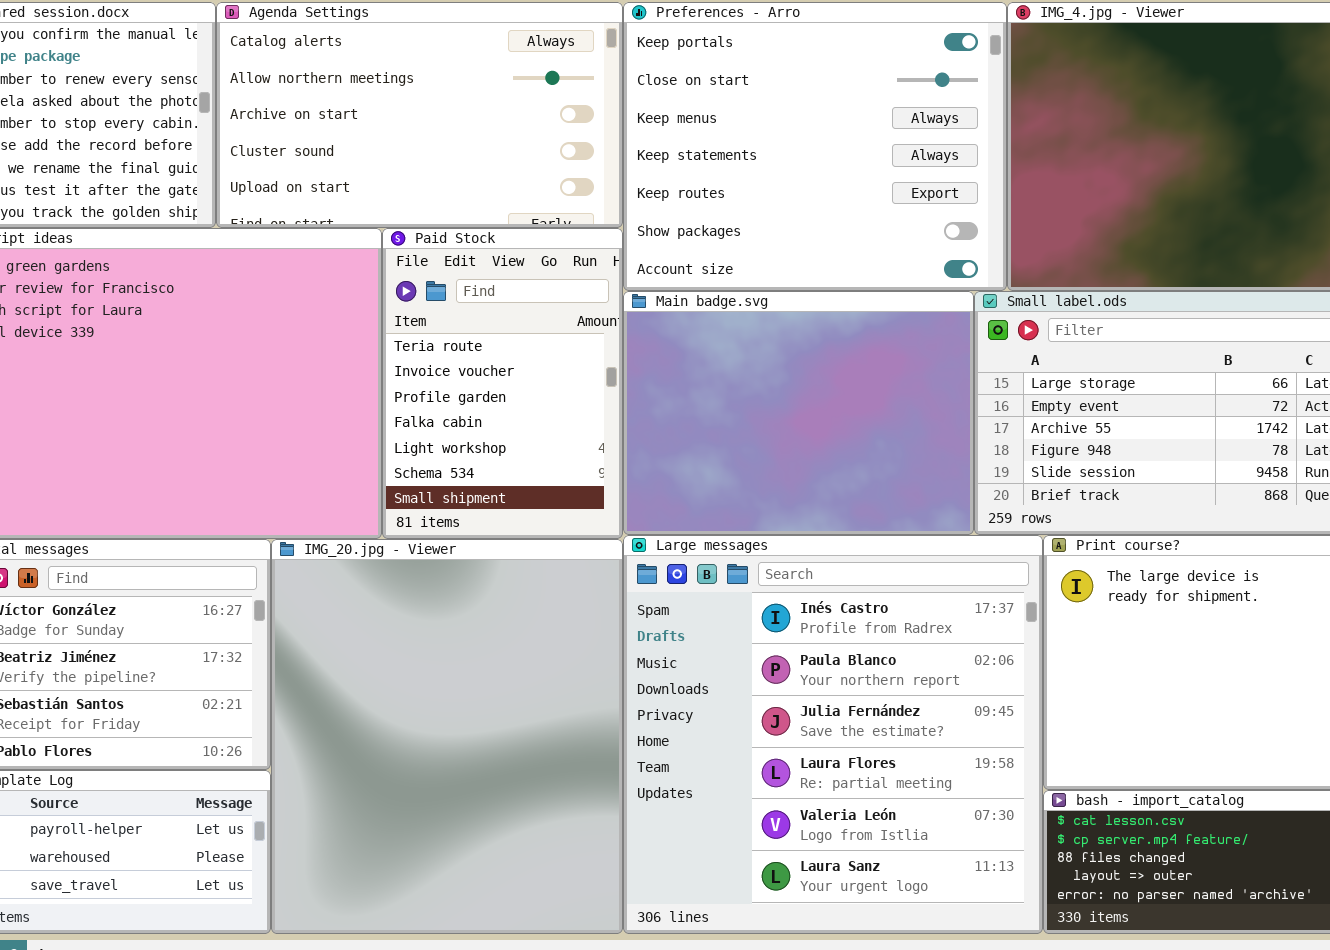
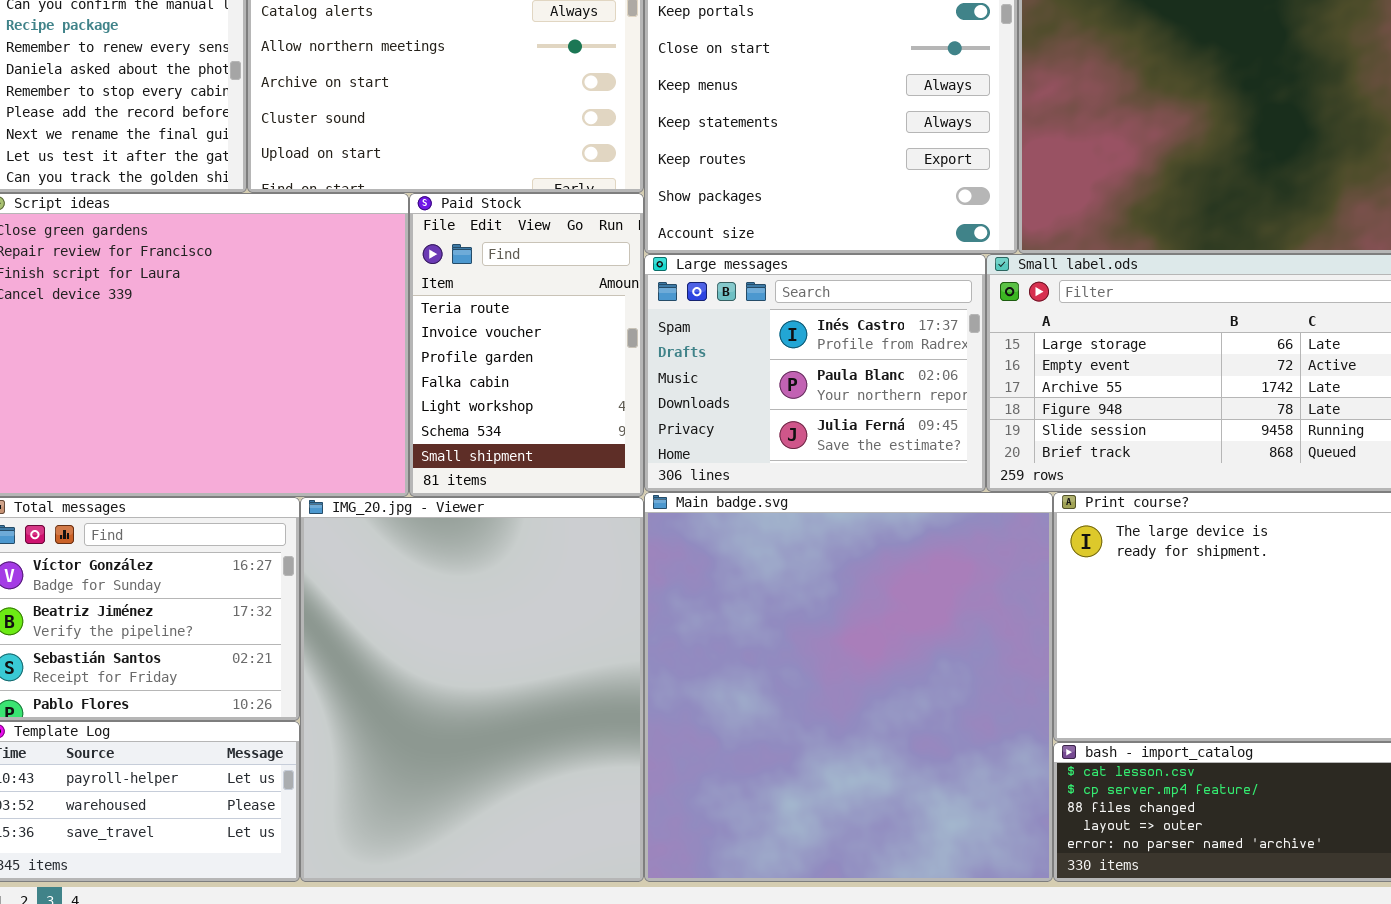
Main badge.svg: [623,291,974,535] -> [644,492,1053,882], moved, resized
Large messages: [623,535,1043,934] -> [644,254,986,492], moved, resized

